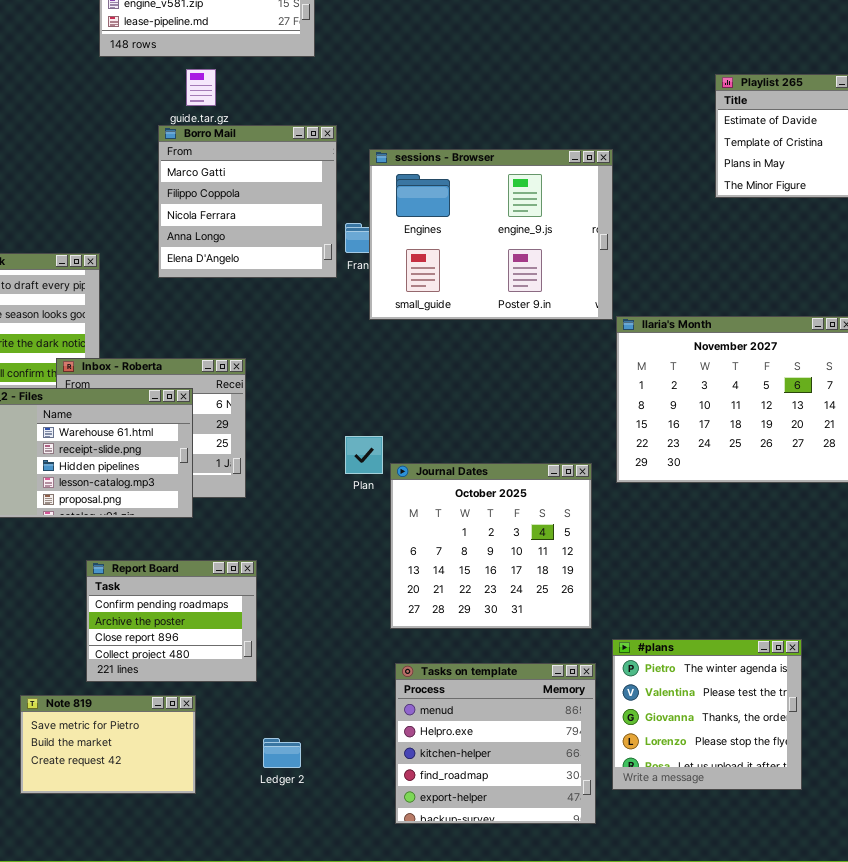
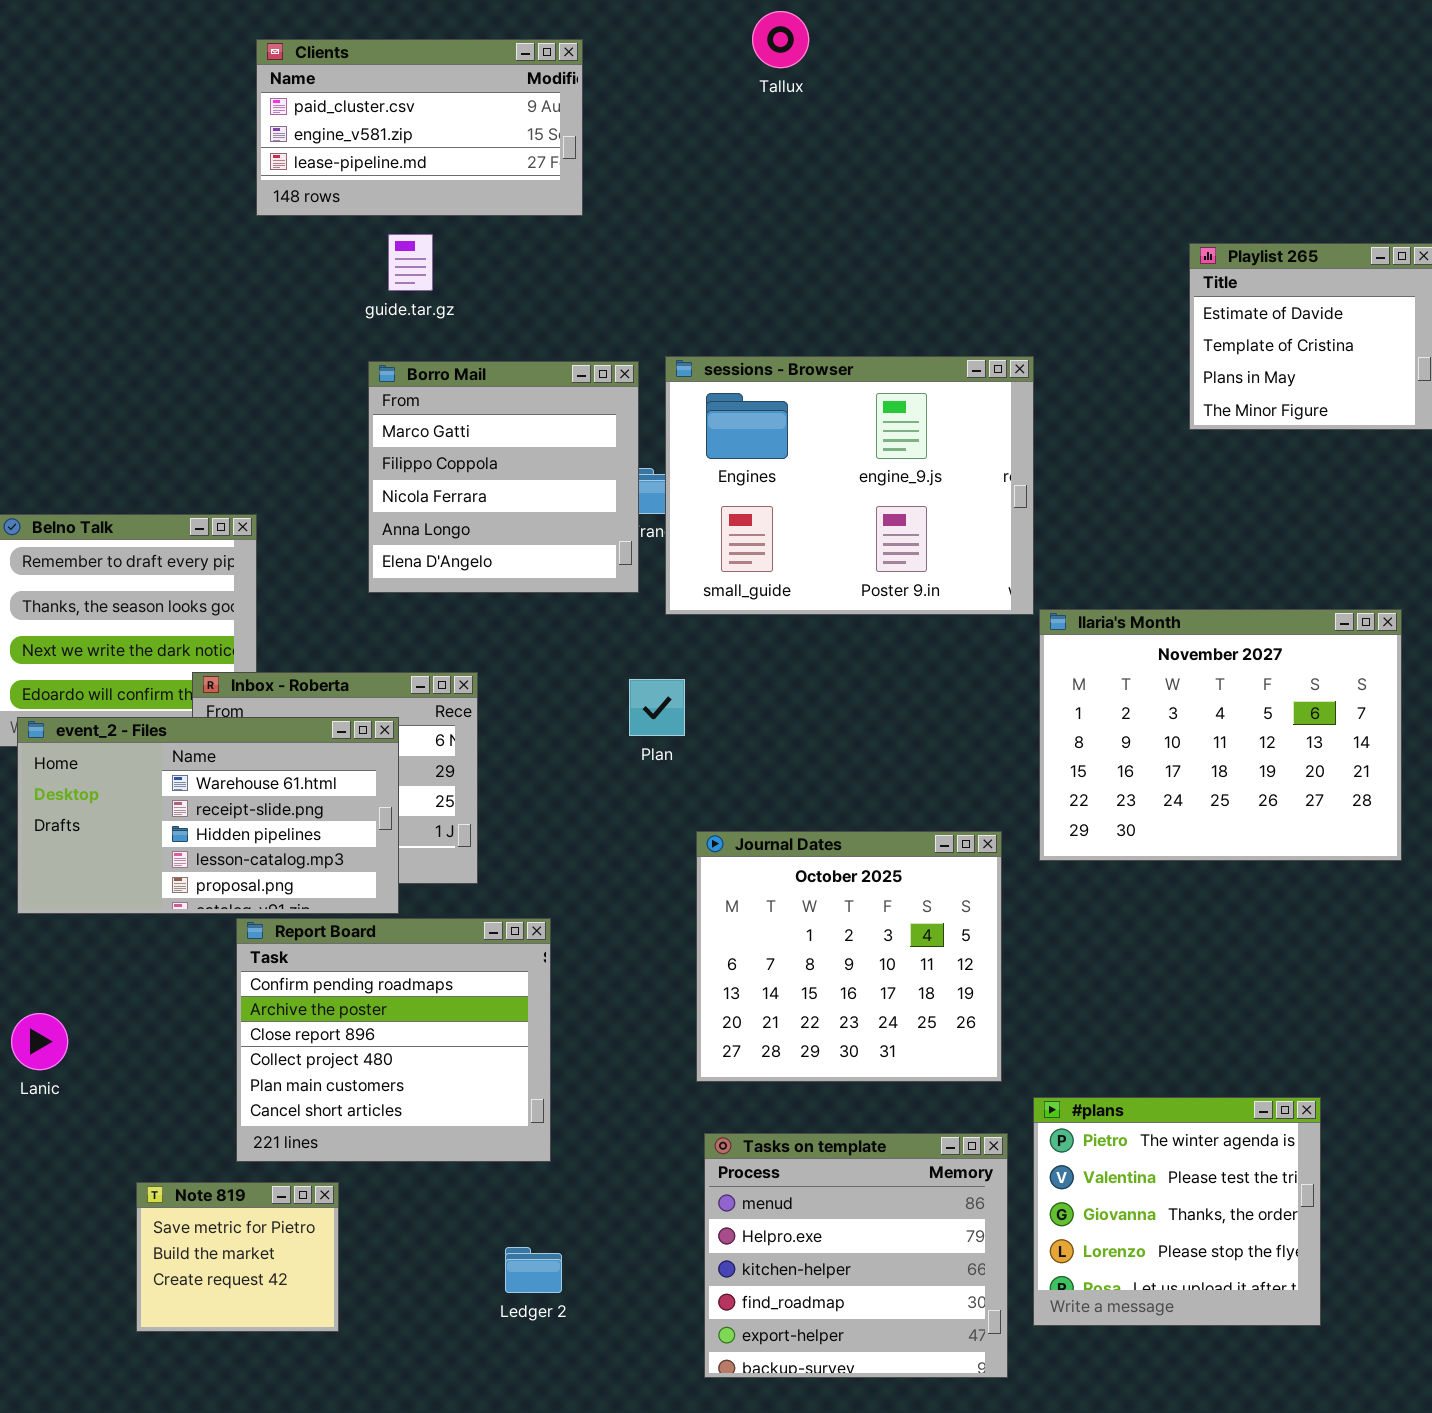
Borro Mail: [158,125,337,278] -> [368,361,639,593], moved
Plan: [345,436,383,474] -> [629,679,685,736], moved
Report Board: [86,560,257,682] -> [236,918,551,1162], resized
Note 819: [20,695,196,794] -> [136,1182,339,1332], resized

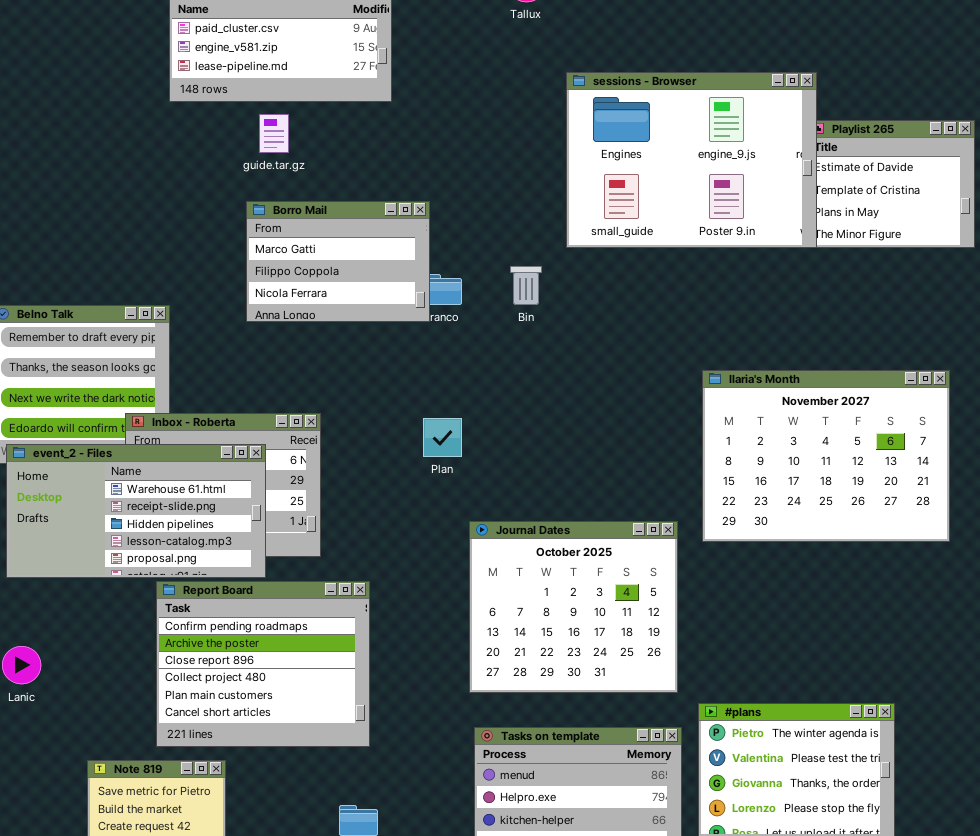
sessions - Browser: [665,356,1034,615] -> [566,72,817,248], moved
Borro Mail: [368,361,639,593] -> [246,201,430,322], resized

